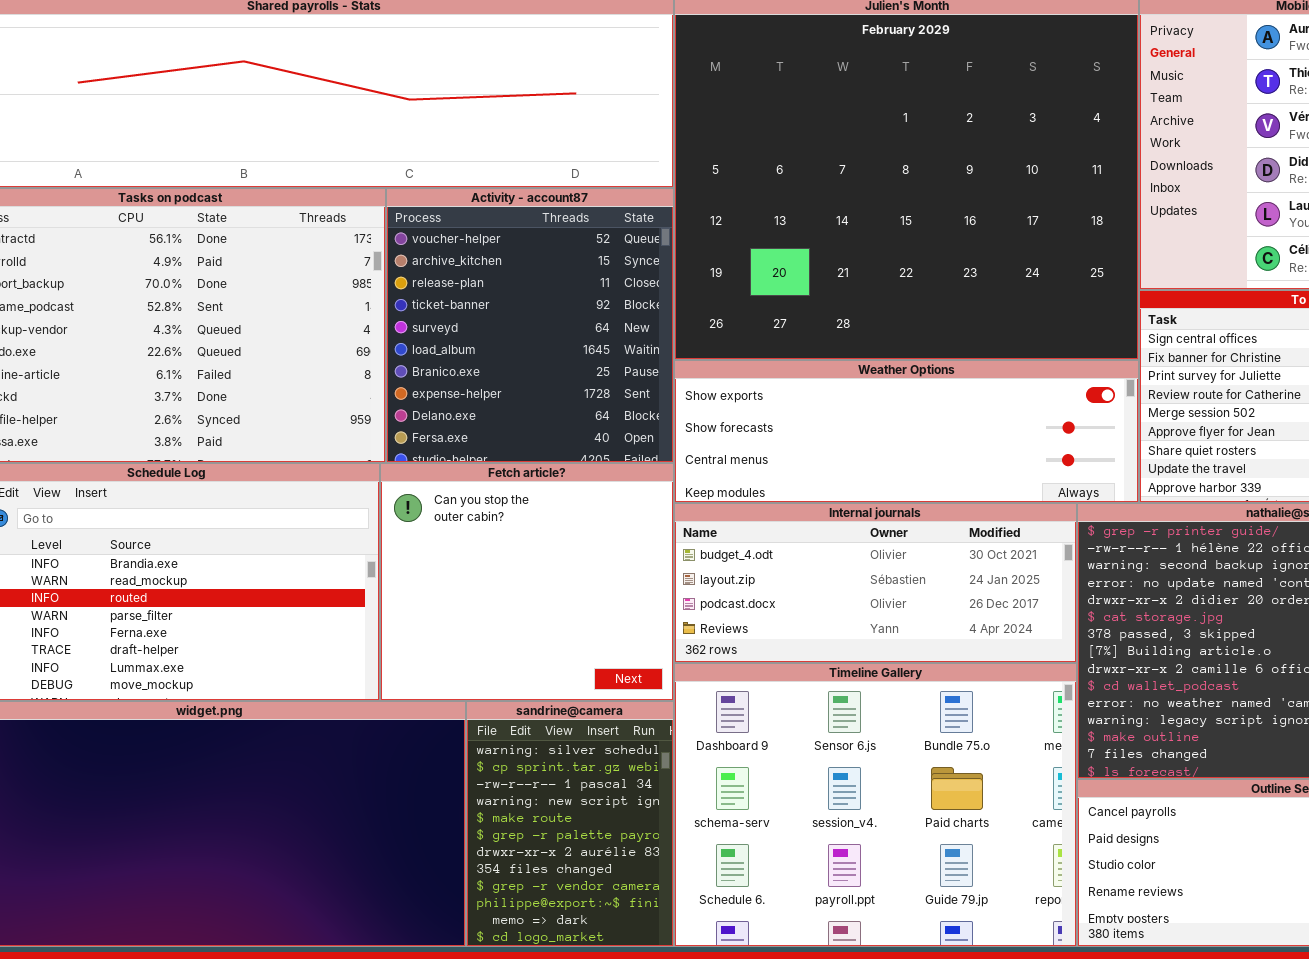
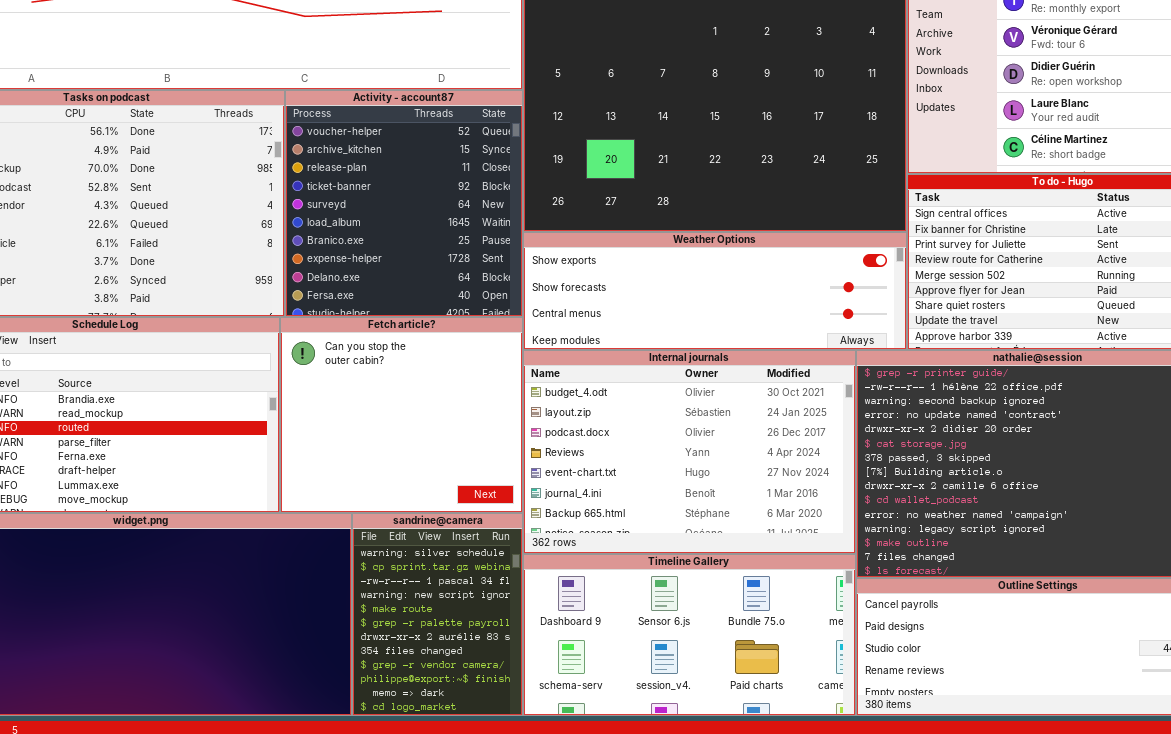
Internal journals: [674,503,1077,663] -> [523,350,856,554], resized
Timeline Gallery: [674,663,1077,947] -> [523,554,856,716], resized

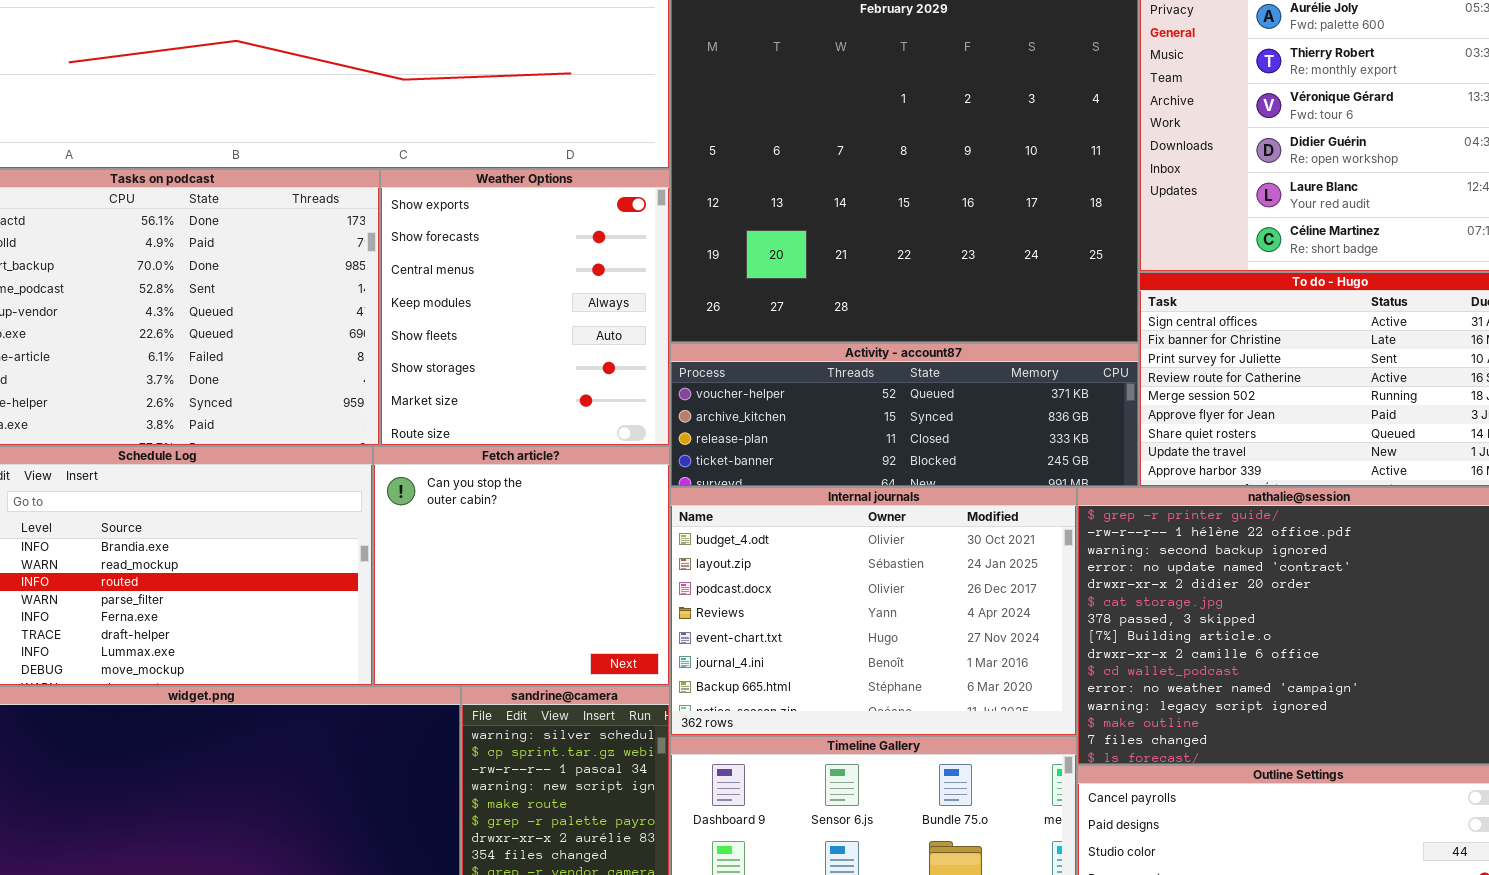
Activity - account87: [285,90,523,317] -> [670,343,1139,487], moved, resized
Weather Options: [523,232,907,350] -> [380,169,670,446], moved, resized

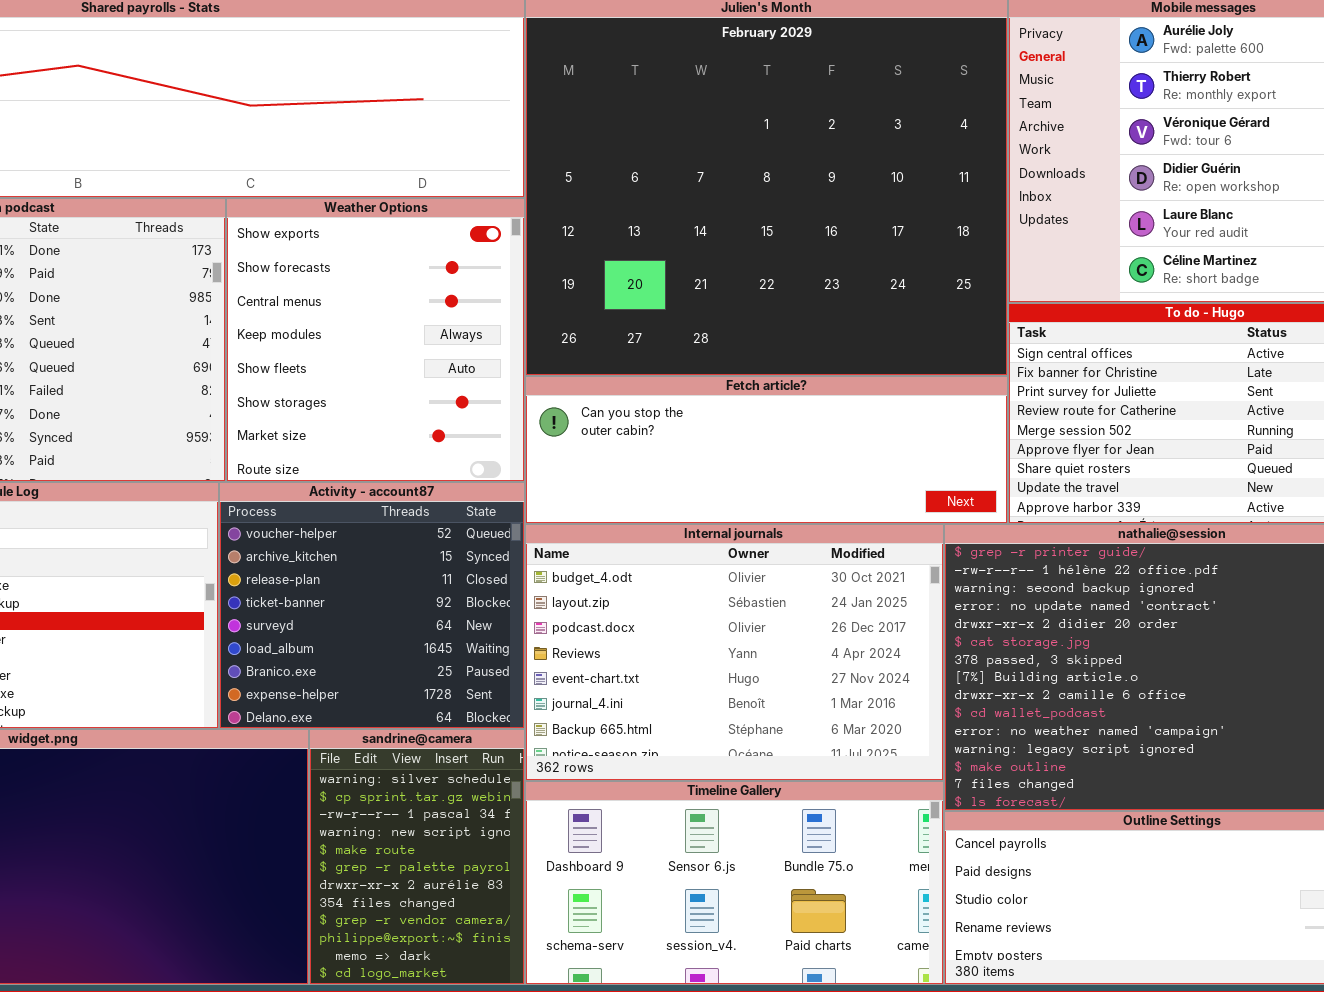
Activity - account87: [670,343,1139,487] -> [219,482,525,729], moved, resized
Fetch article?: [373,446,670,686] -> [525,376,1008,524], moved, resized

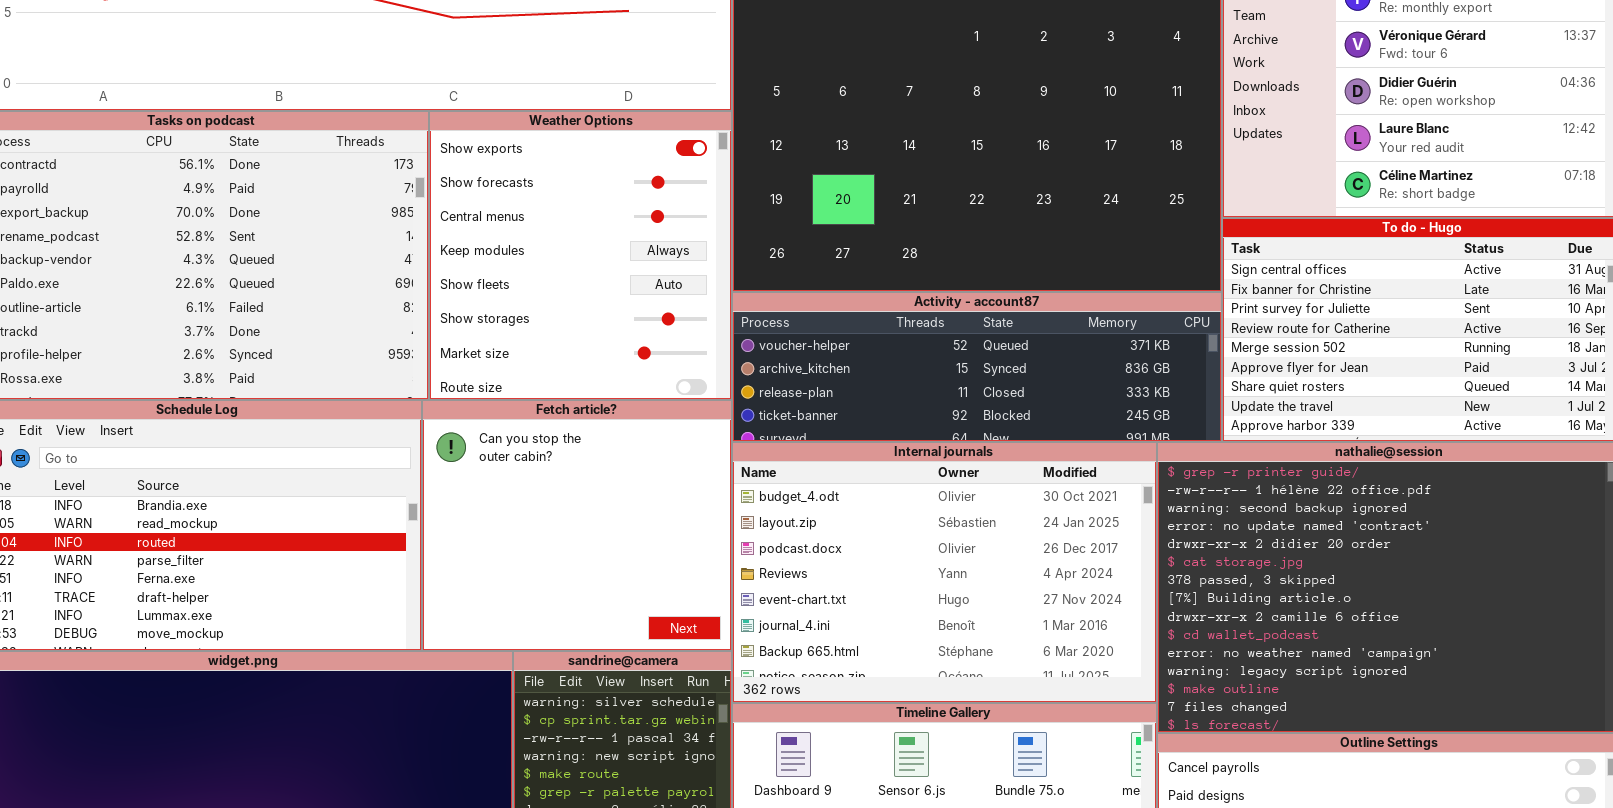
Fetch article?: [525,376,1008,524] -> [422,400,732,651], moved, resized
Activity - account87: [219,482,525,729] -> [732,292,1222,442], moved, resized

